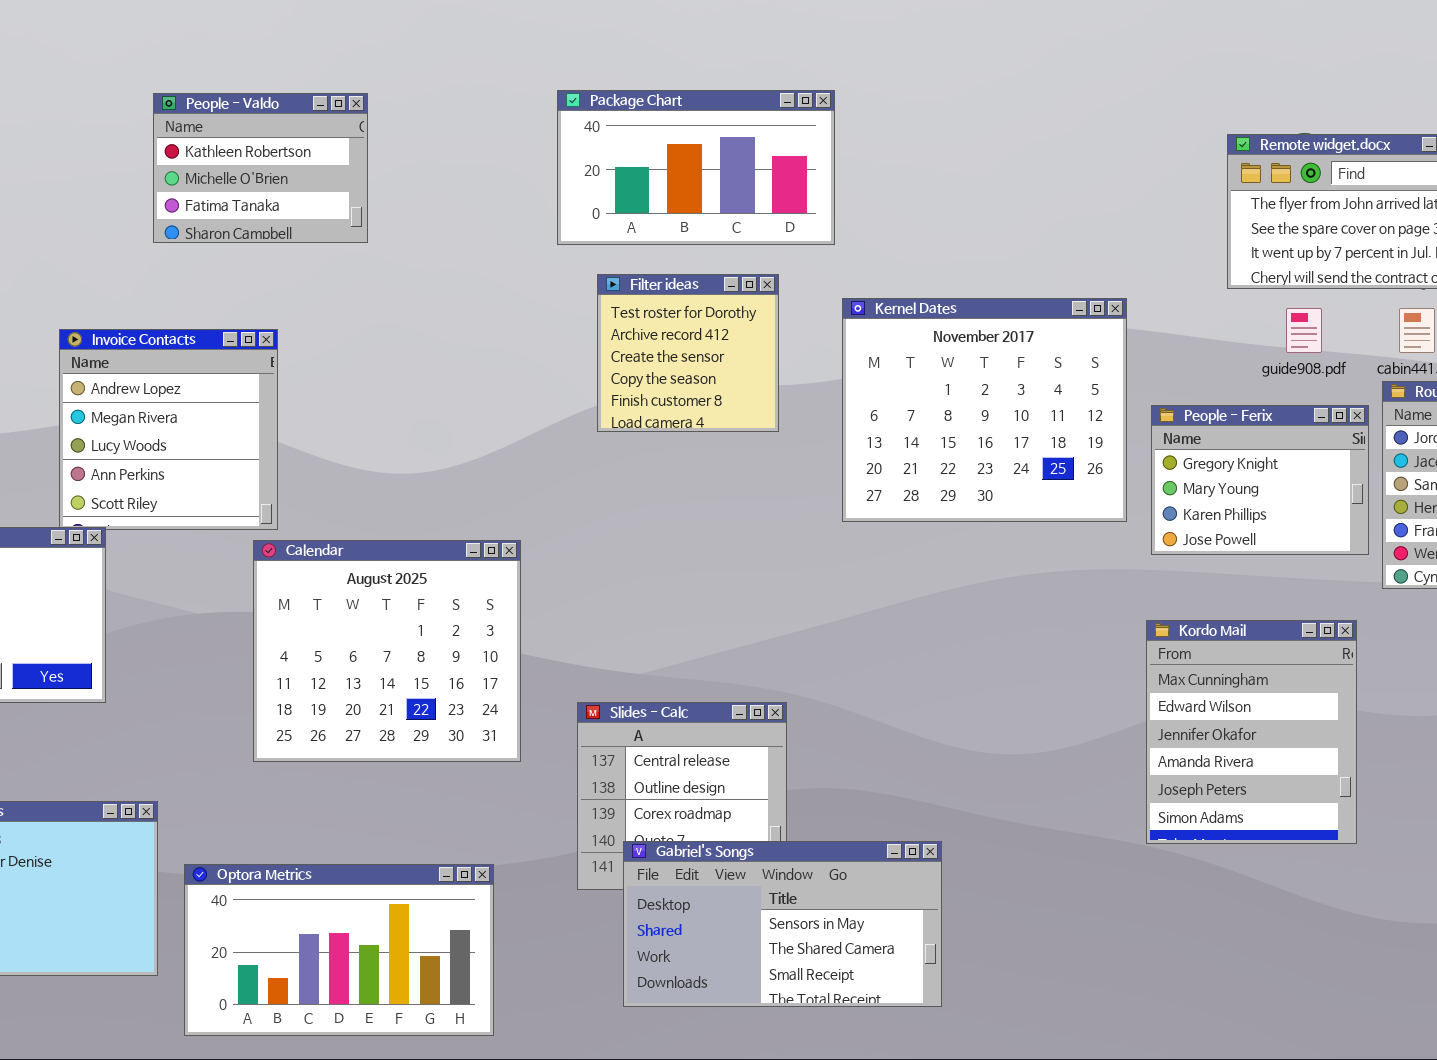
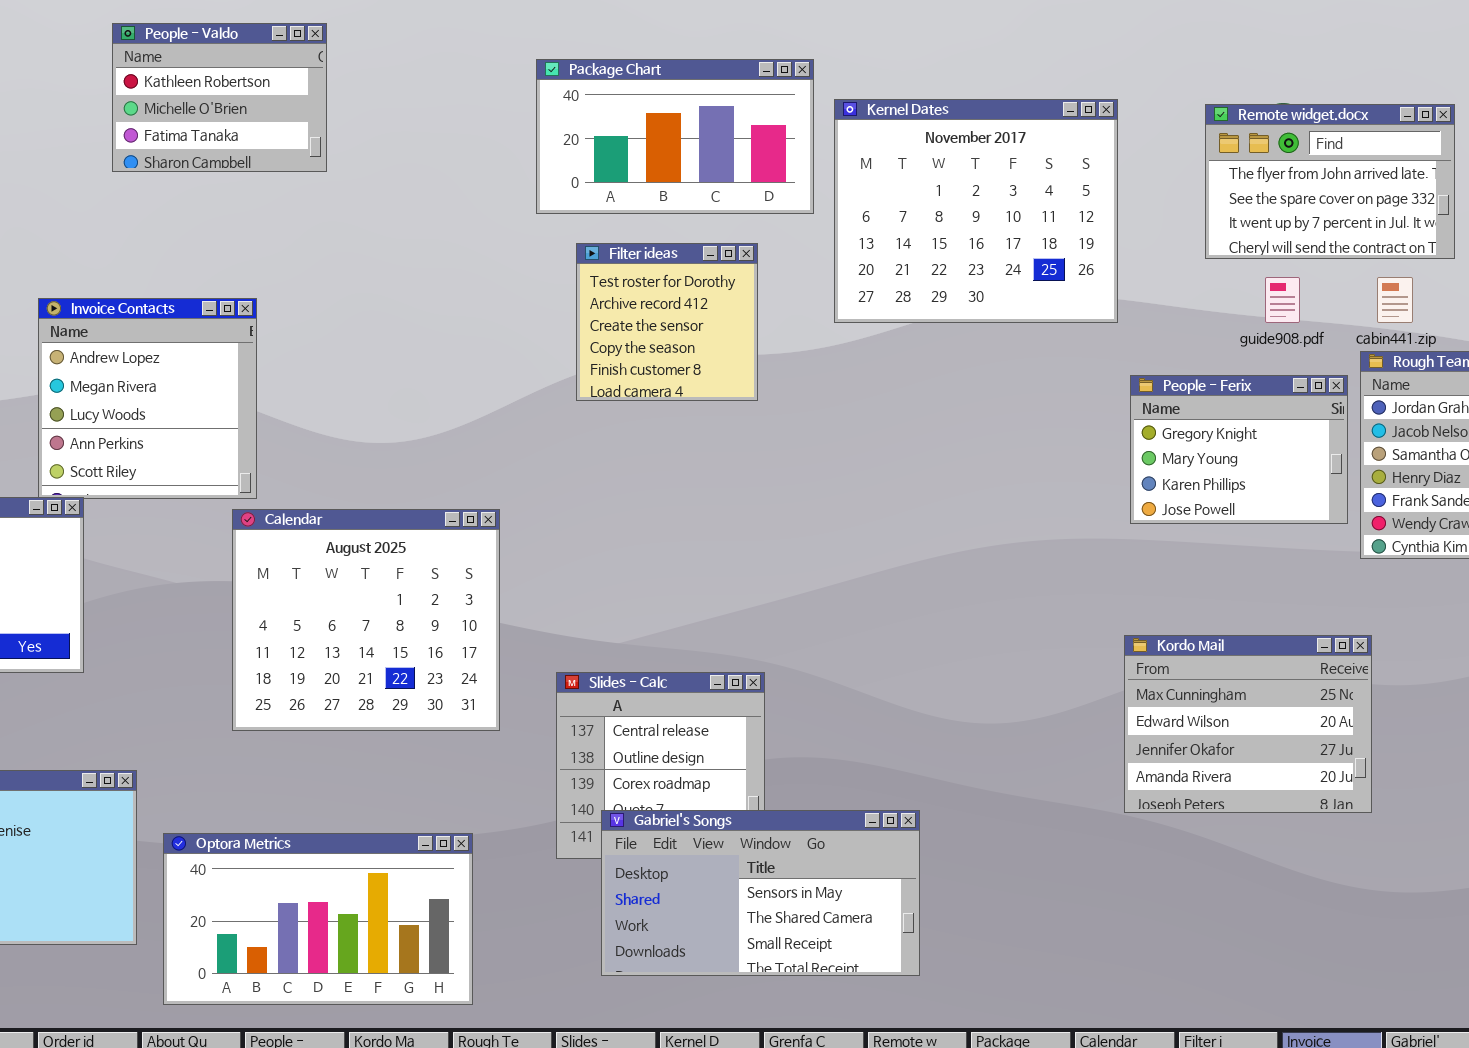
People - Valdo: [153,93,368,243] -> [112,23,327,172], moved
Kernel Dates: [842,298,1127,522] -> [834,99,1118,323], moved
Kordo Mail: [1146,620,1357,844] -> [1124,635,1372,813], resized

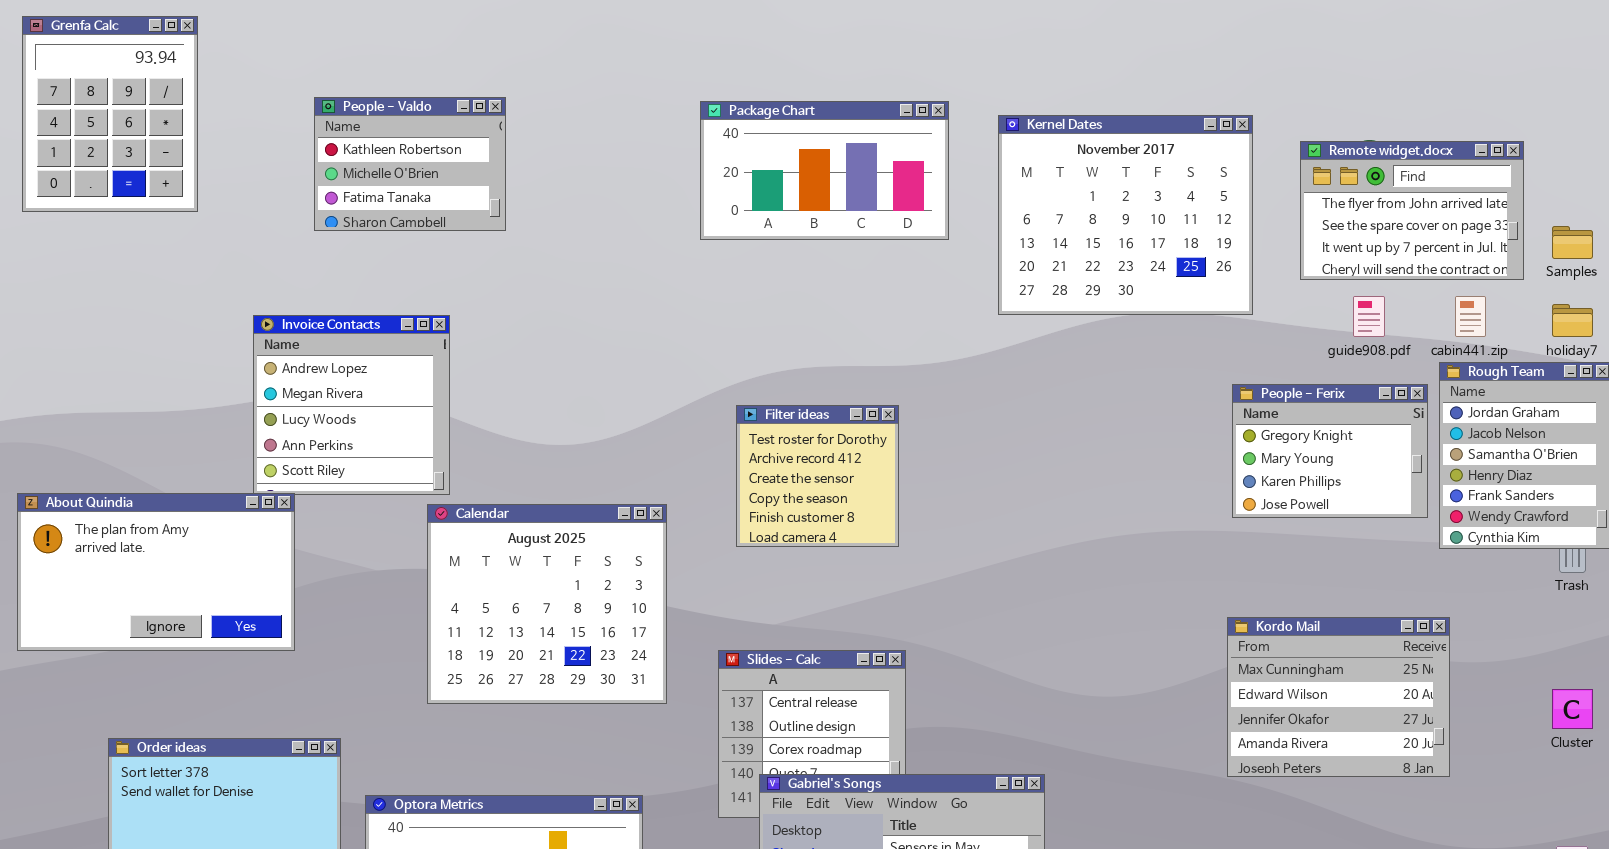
People - Valdo: [112,23,327,172] -> [314,97,506,231], moved
Kernel Dates: [834,99,1118,323] -> [998,115,1253,315], moved
Filter ideas: [576,243,758,401] -> [736,405,899,547], moved

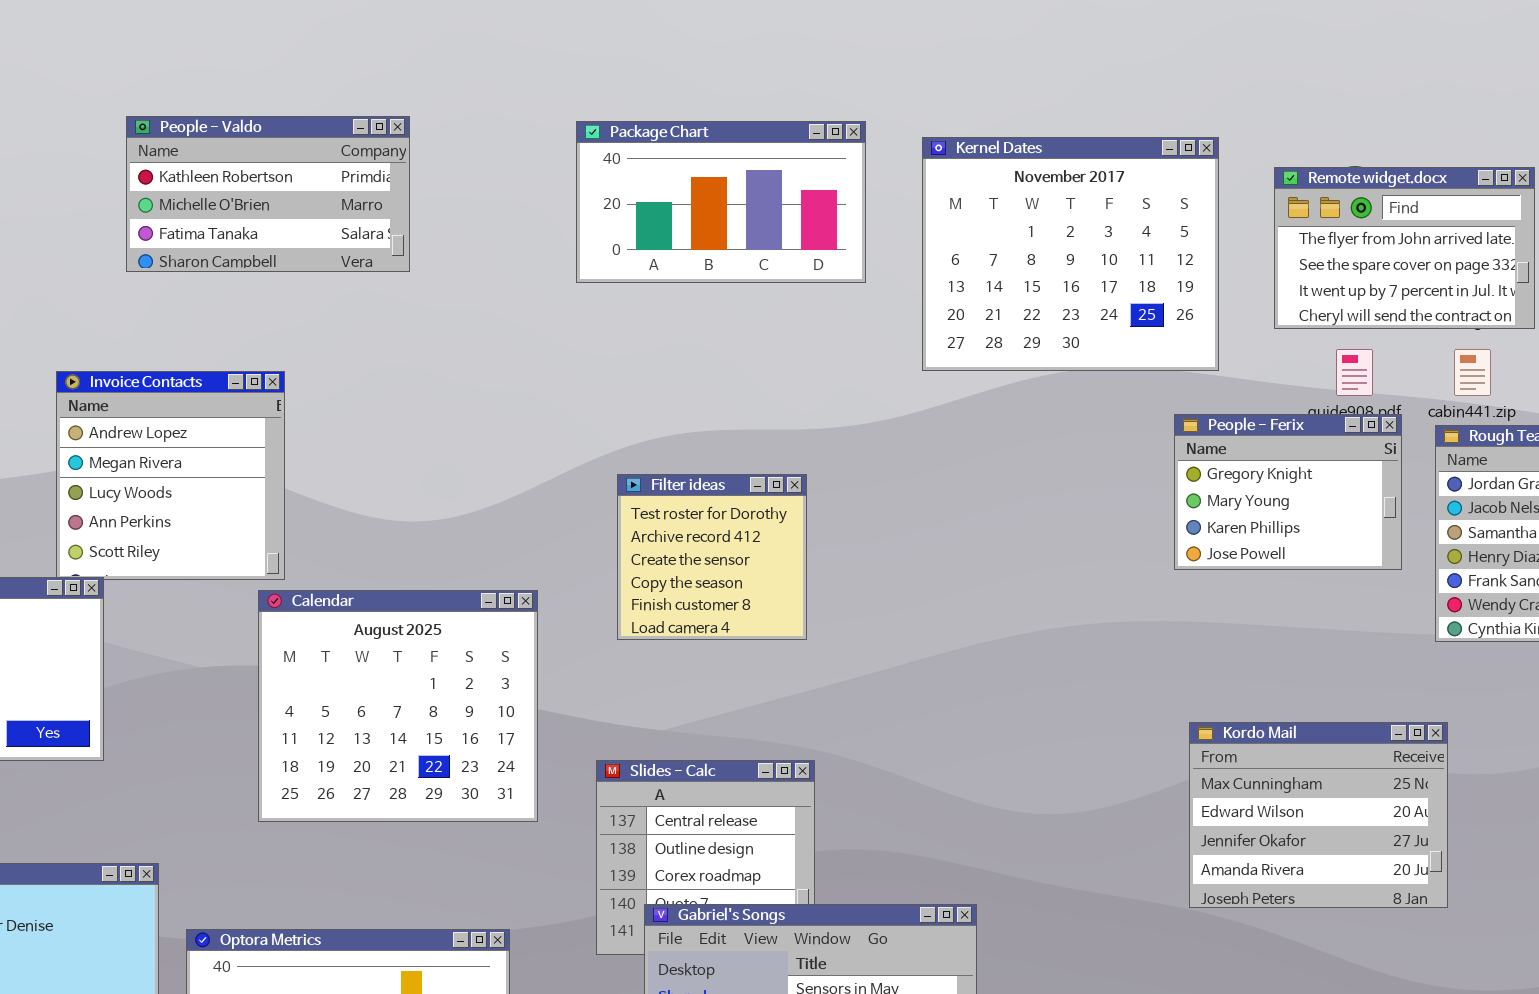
People - Valdo: [314,97,506,231] -> [126,116,410,272], resized
People - Ferix: [1232,384,1428,518] -> [1174,414,1402,570], moved

